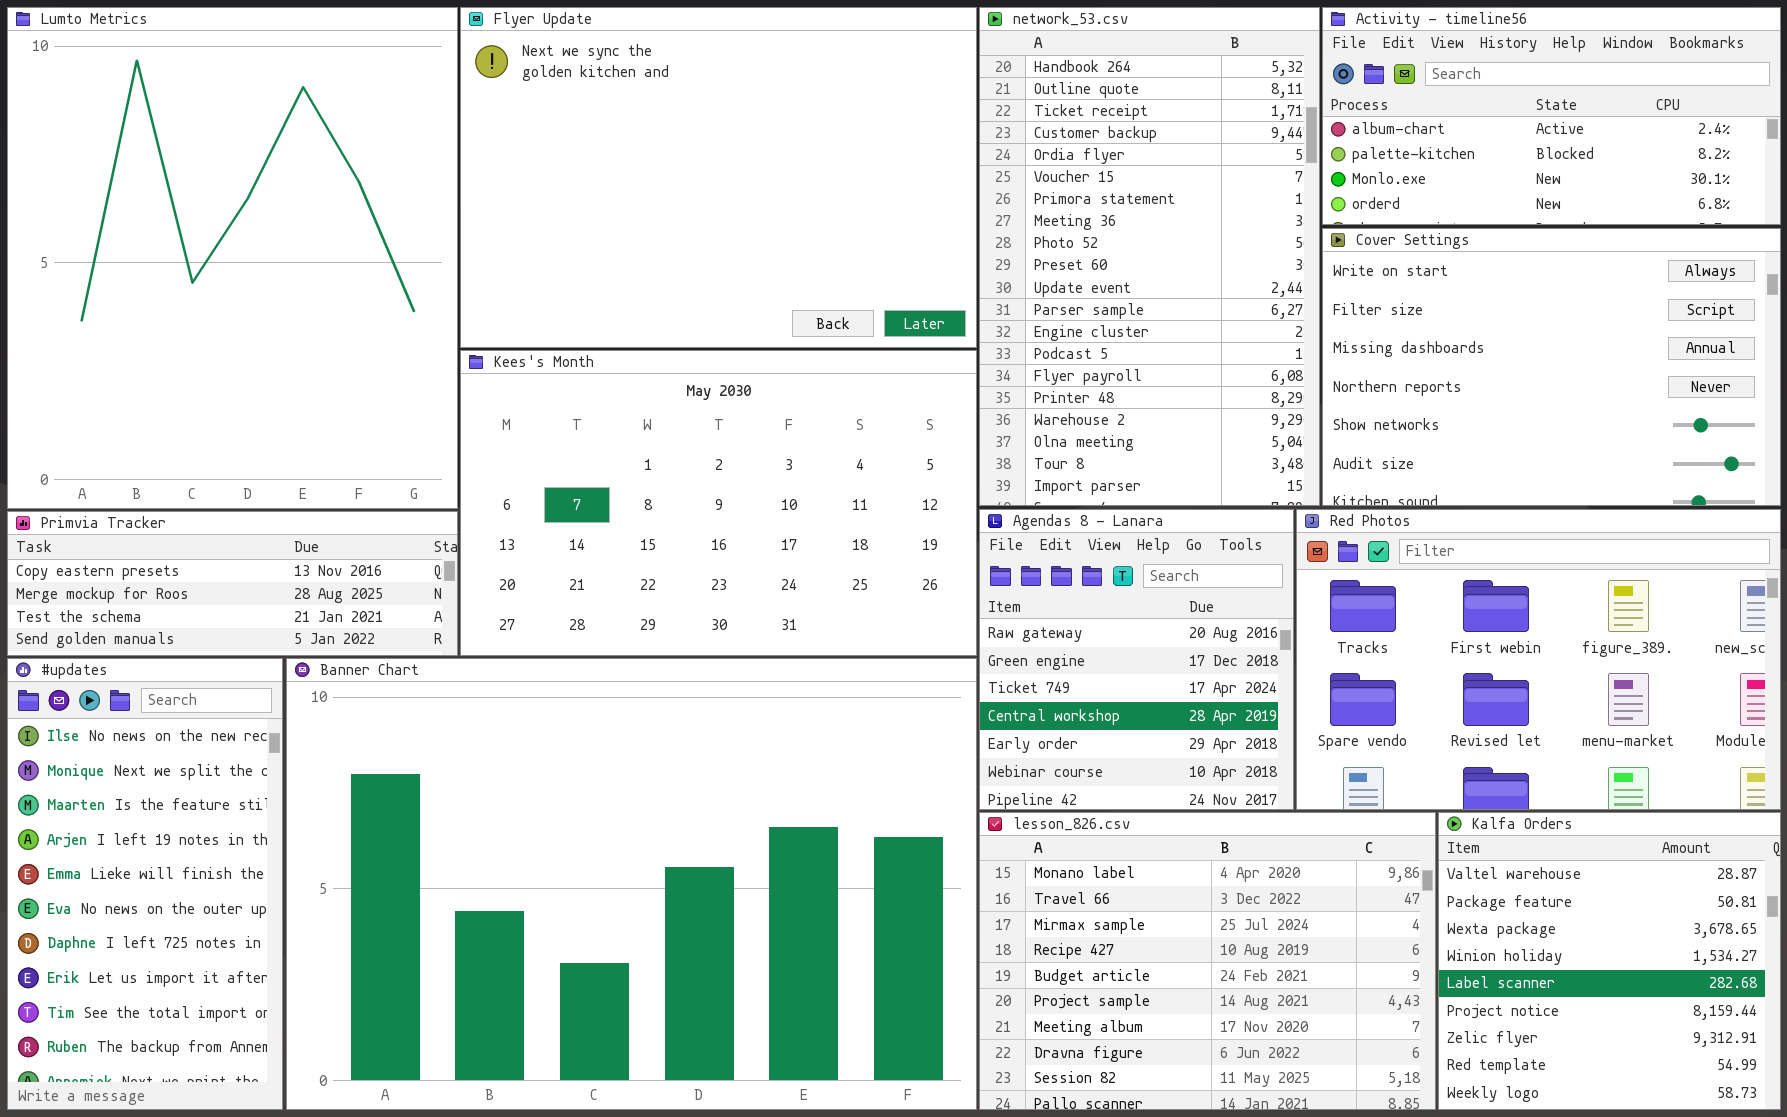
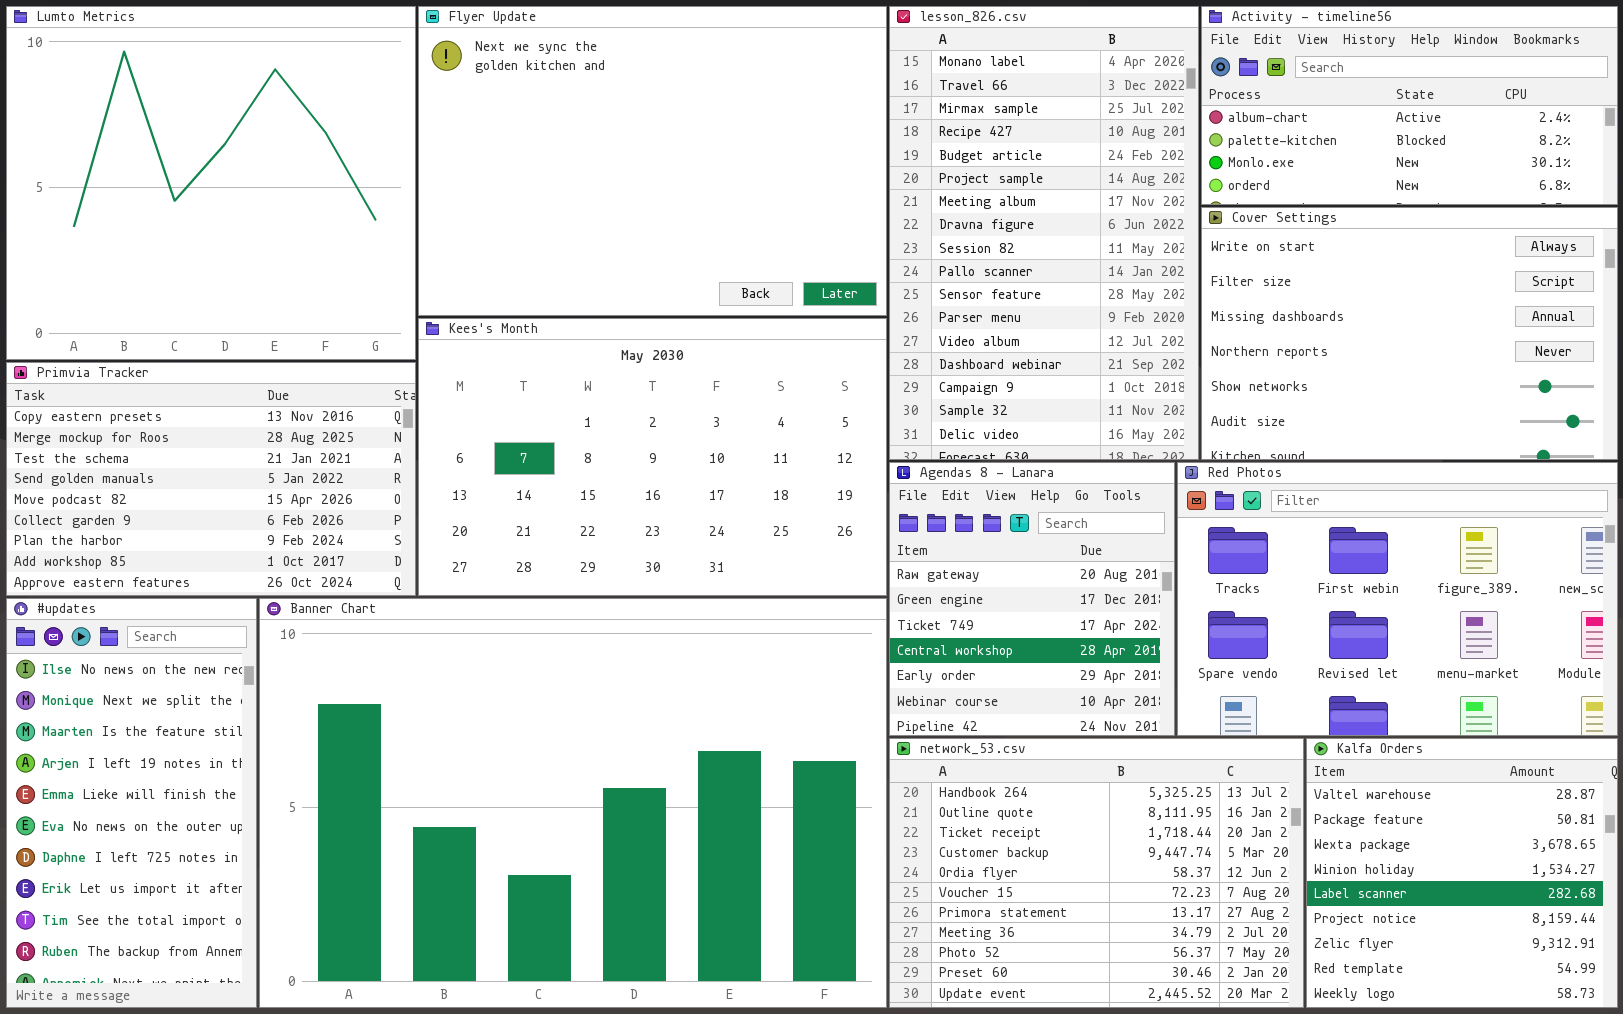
Lumto Metrics: [7,7,458,509] -> [6,6,416,360], resized
network_53.csv: [979,7,1320,506] -> [889,738,1304,1008], moved, resized
Primvia Tracker: [7,511,458,656] -> [6,362,416,596], resized
lesson_826.csv: [979,812,1436,1110] -> [889,6,1199,460], moved, resized

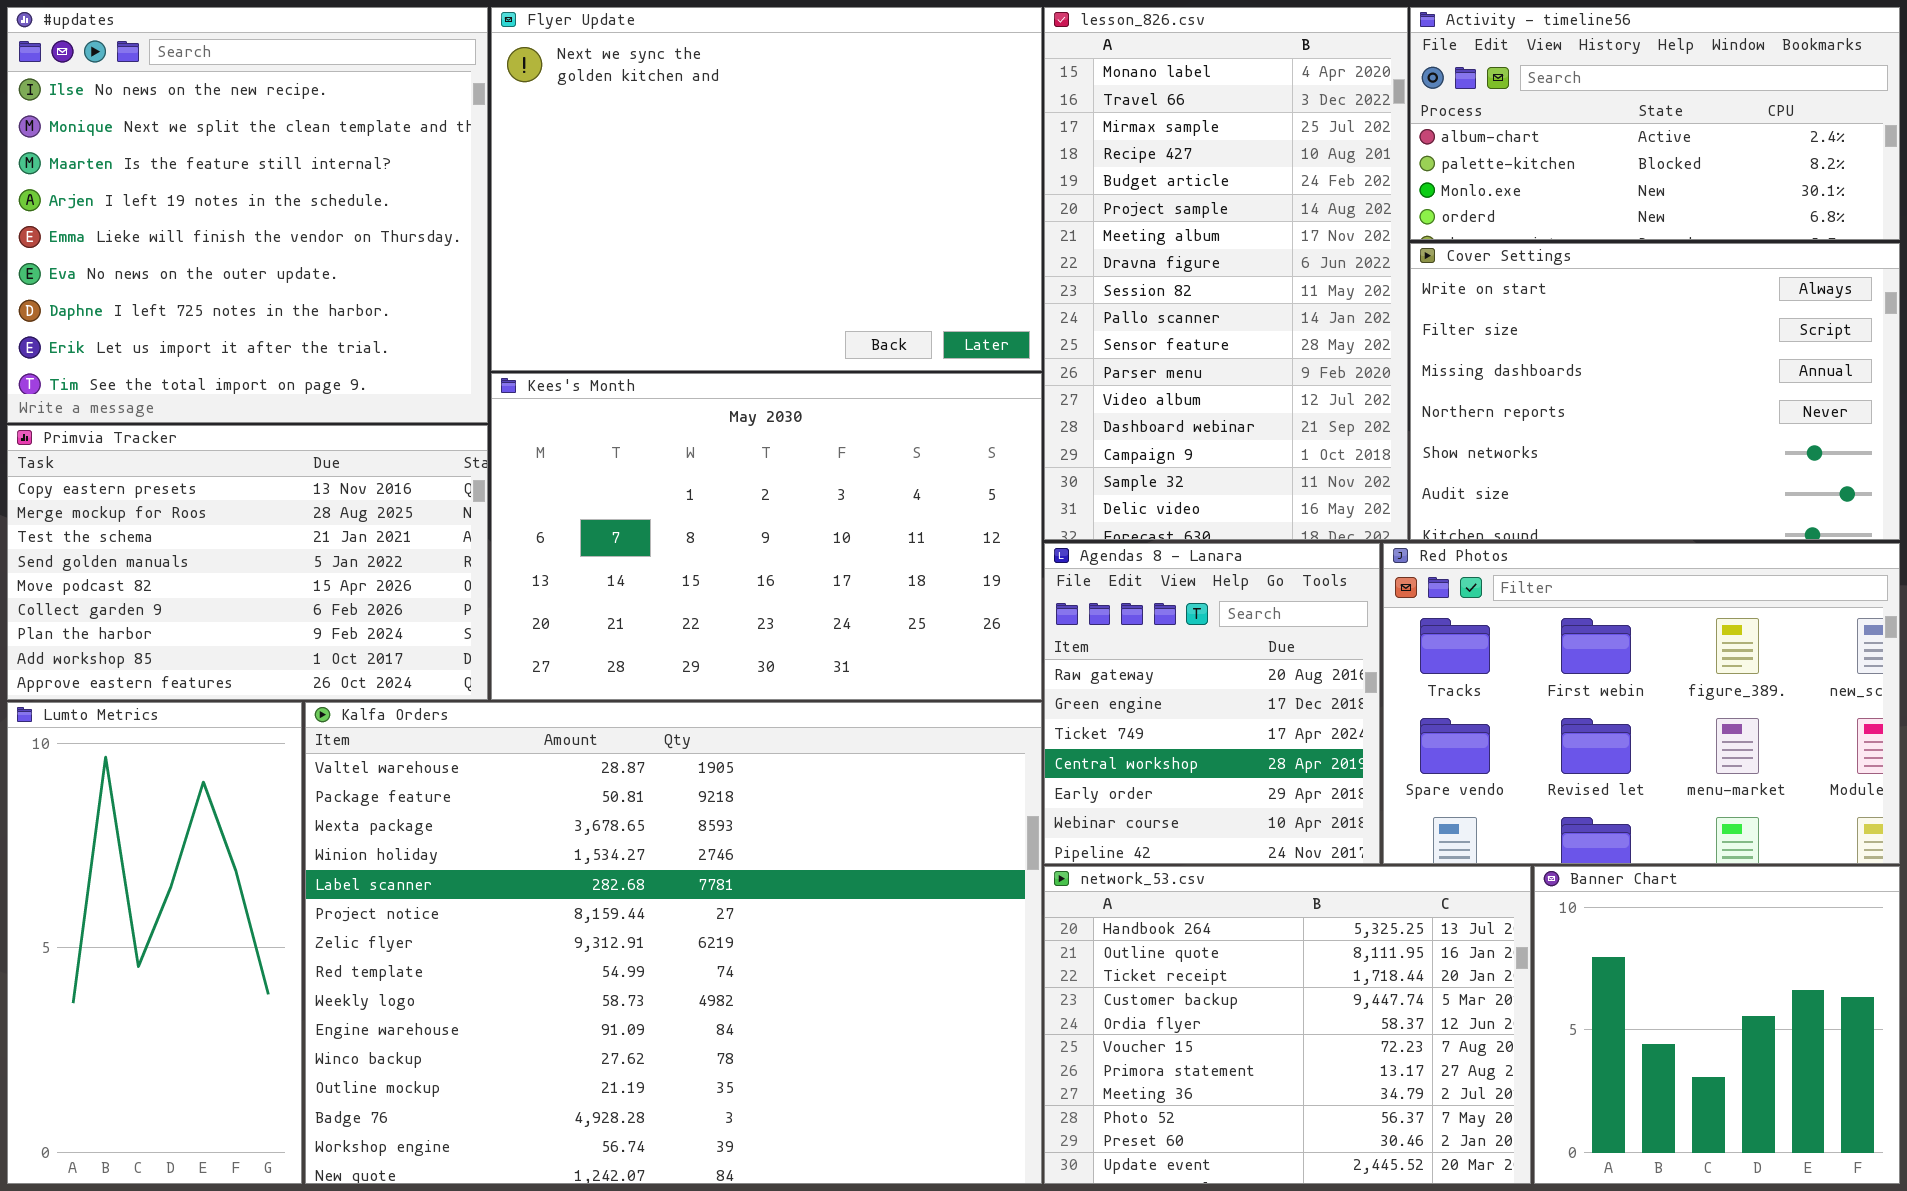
Lumto Metrics: [6,6,416,360] -> [7,702,302,1184], moved, resized
#updates: [6,598,257,1008] -> [7,7,488,423], moved, resized
Banner Chart: [259,598,887,1008] -> [1534,866,1900,1184], moved, resized
Kalfa Orders: [1306,738,1618,1008] -> [305,702,1042,1184], moved, resized

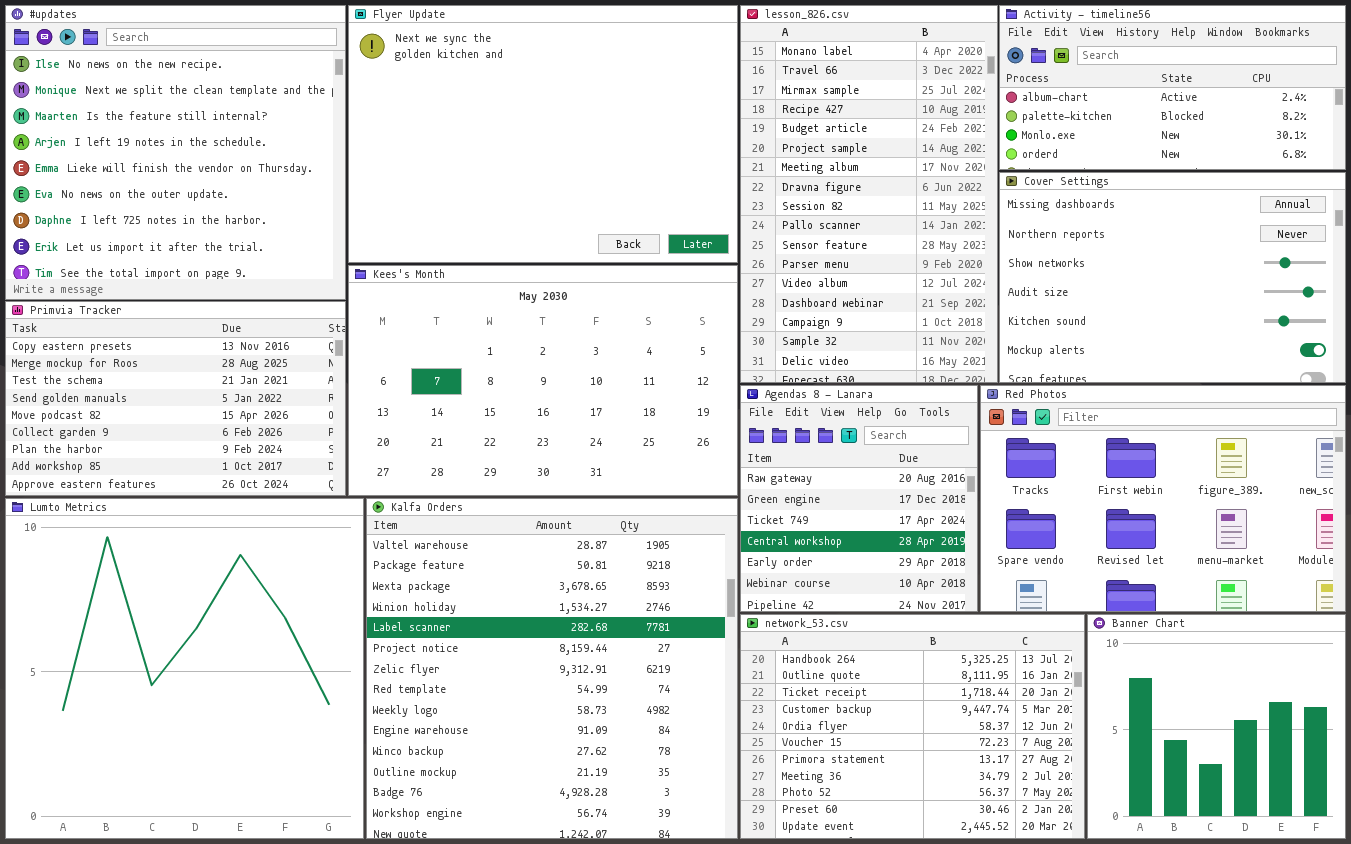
Cover Settings: [1410,243,1900,540] -> [999,172,1346,383], scrolled down 2 rows
Lumto Metrics: [7,702,302,1184] -> [5,498,364,839], resized
Kalfa Orders: [305,702,1042,1184] -> [366,498,738,839], resized

